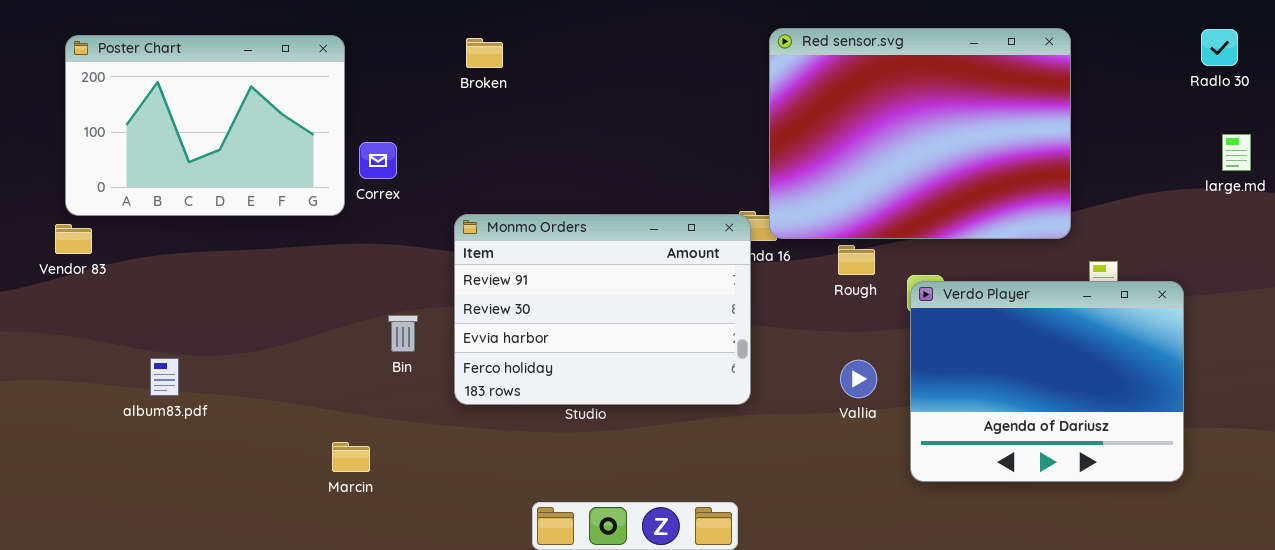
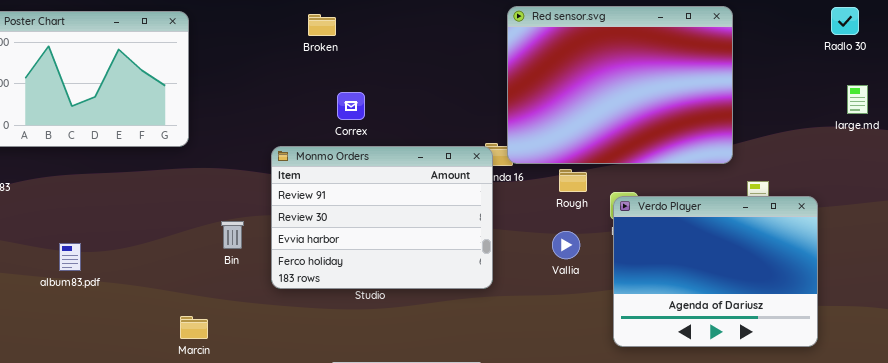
Broken: [466,38,503,68] -> [308,14,336,36], moved
Correx: [359,142,397,179] -> [337,92,365,120], moved
album83.pdf: [150,358,179,396] -> [59,243,81,271], moved
Vallia: [840,360,877,398] -> [552,231,580,259], moved

